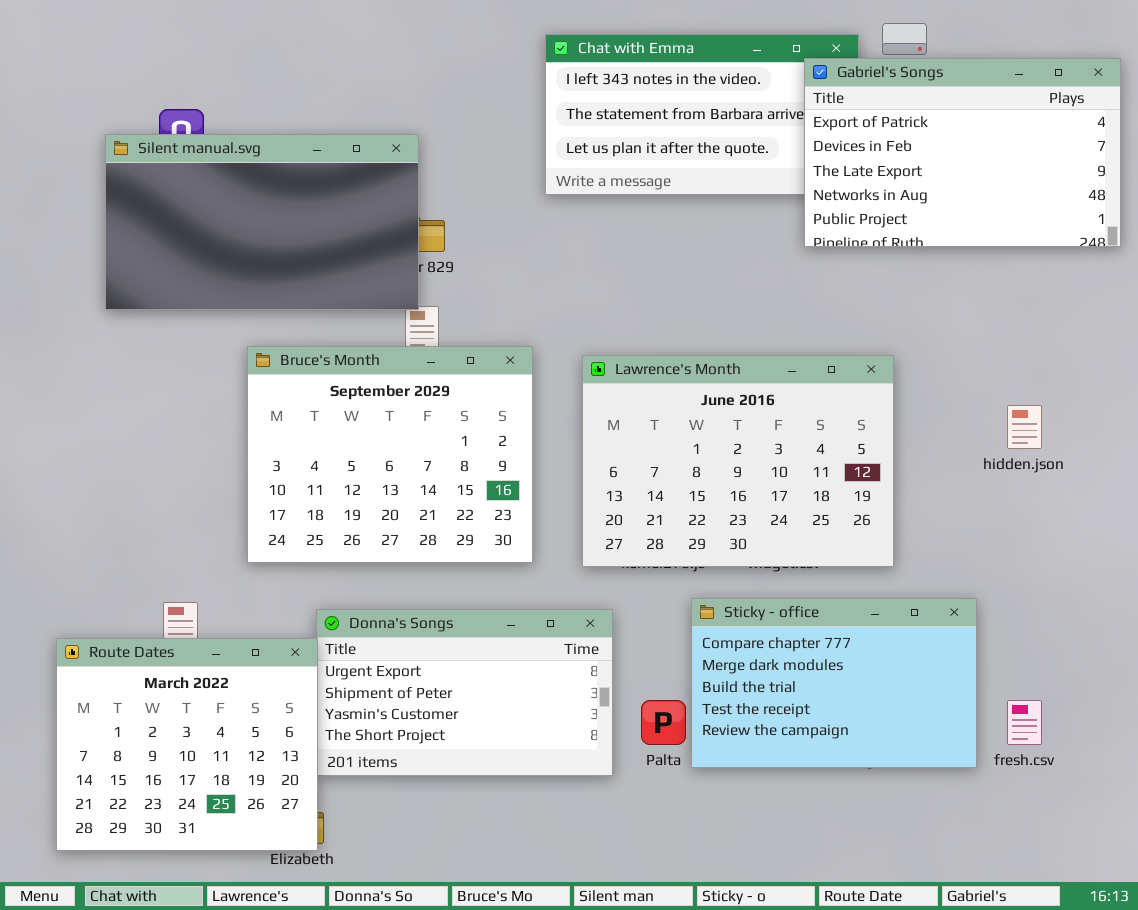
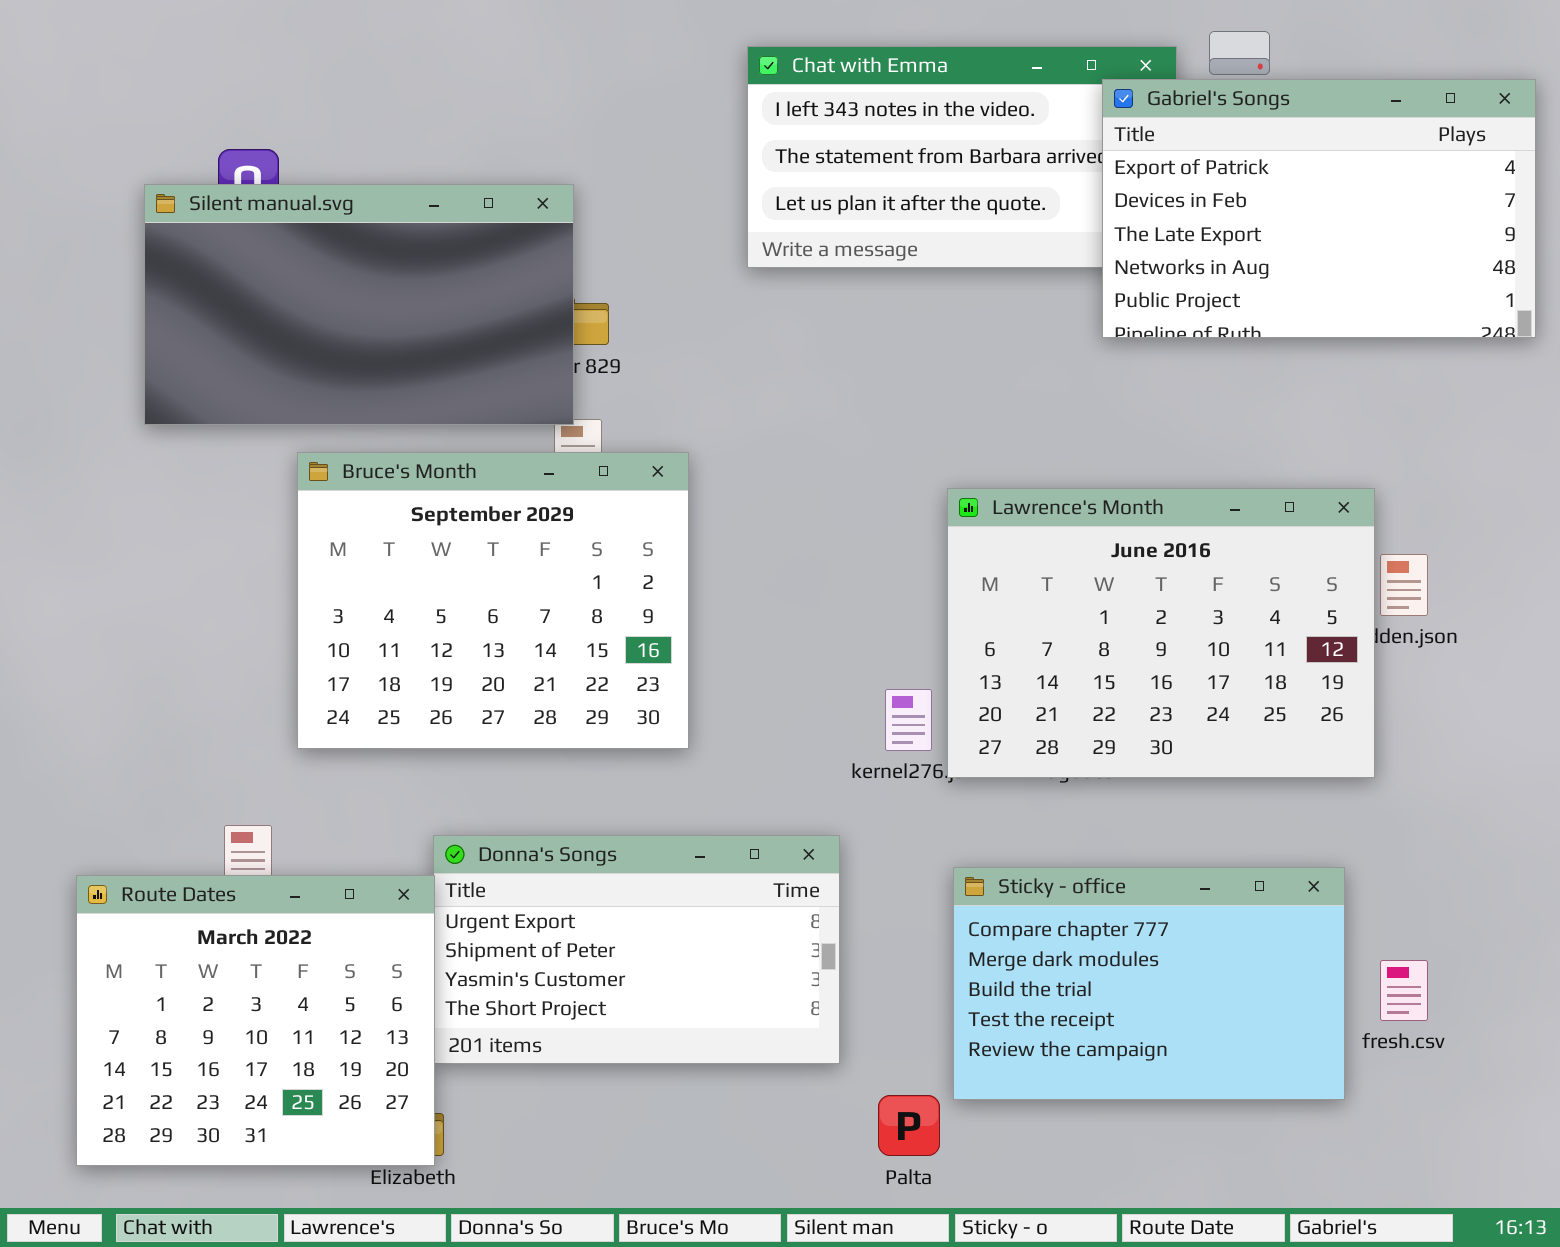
Bruce's Month: [247,346,533,563] -> [297,452,689,749], moved
Lawrence's Month: [582,355,894,567] -> [947,488,1375,778], moved
Sticky - office: [691,598,977,768] -> [953,867,1345,1100], moved
Palta: [641,700,686,745] -> [878,1095,940,1156], moved

